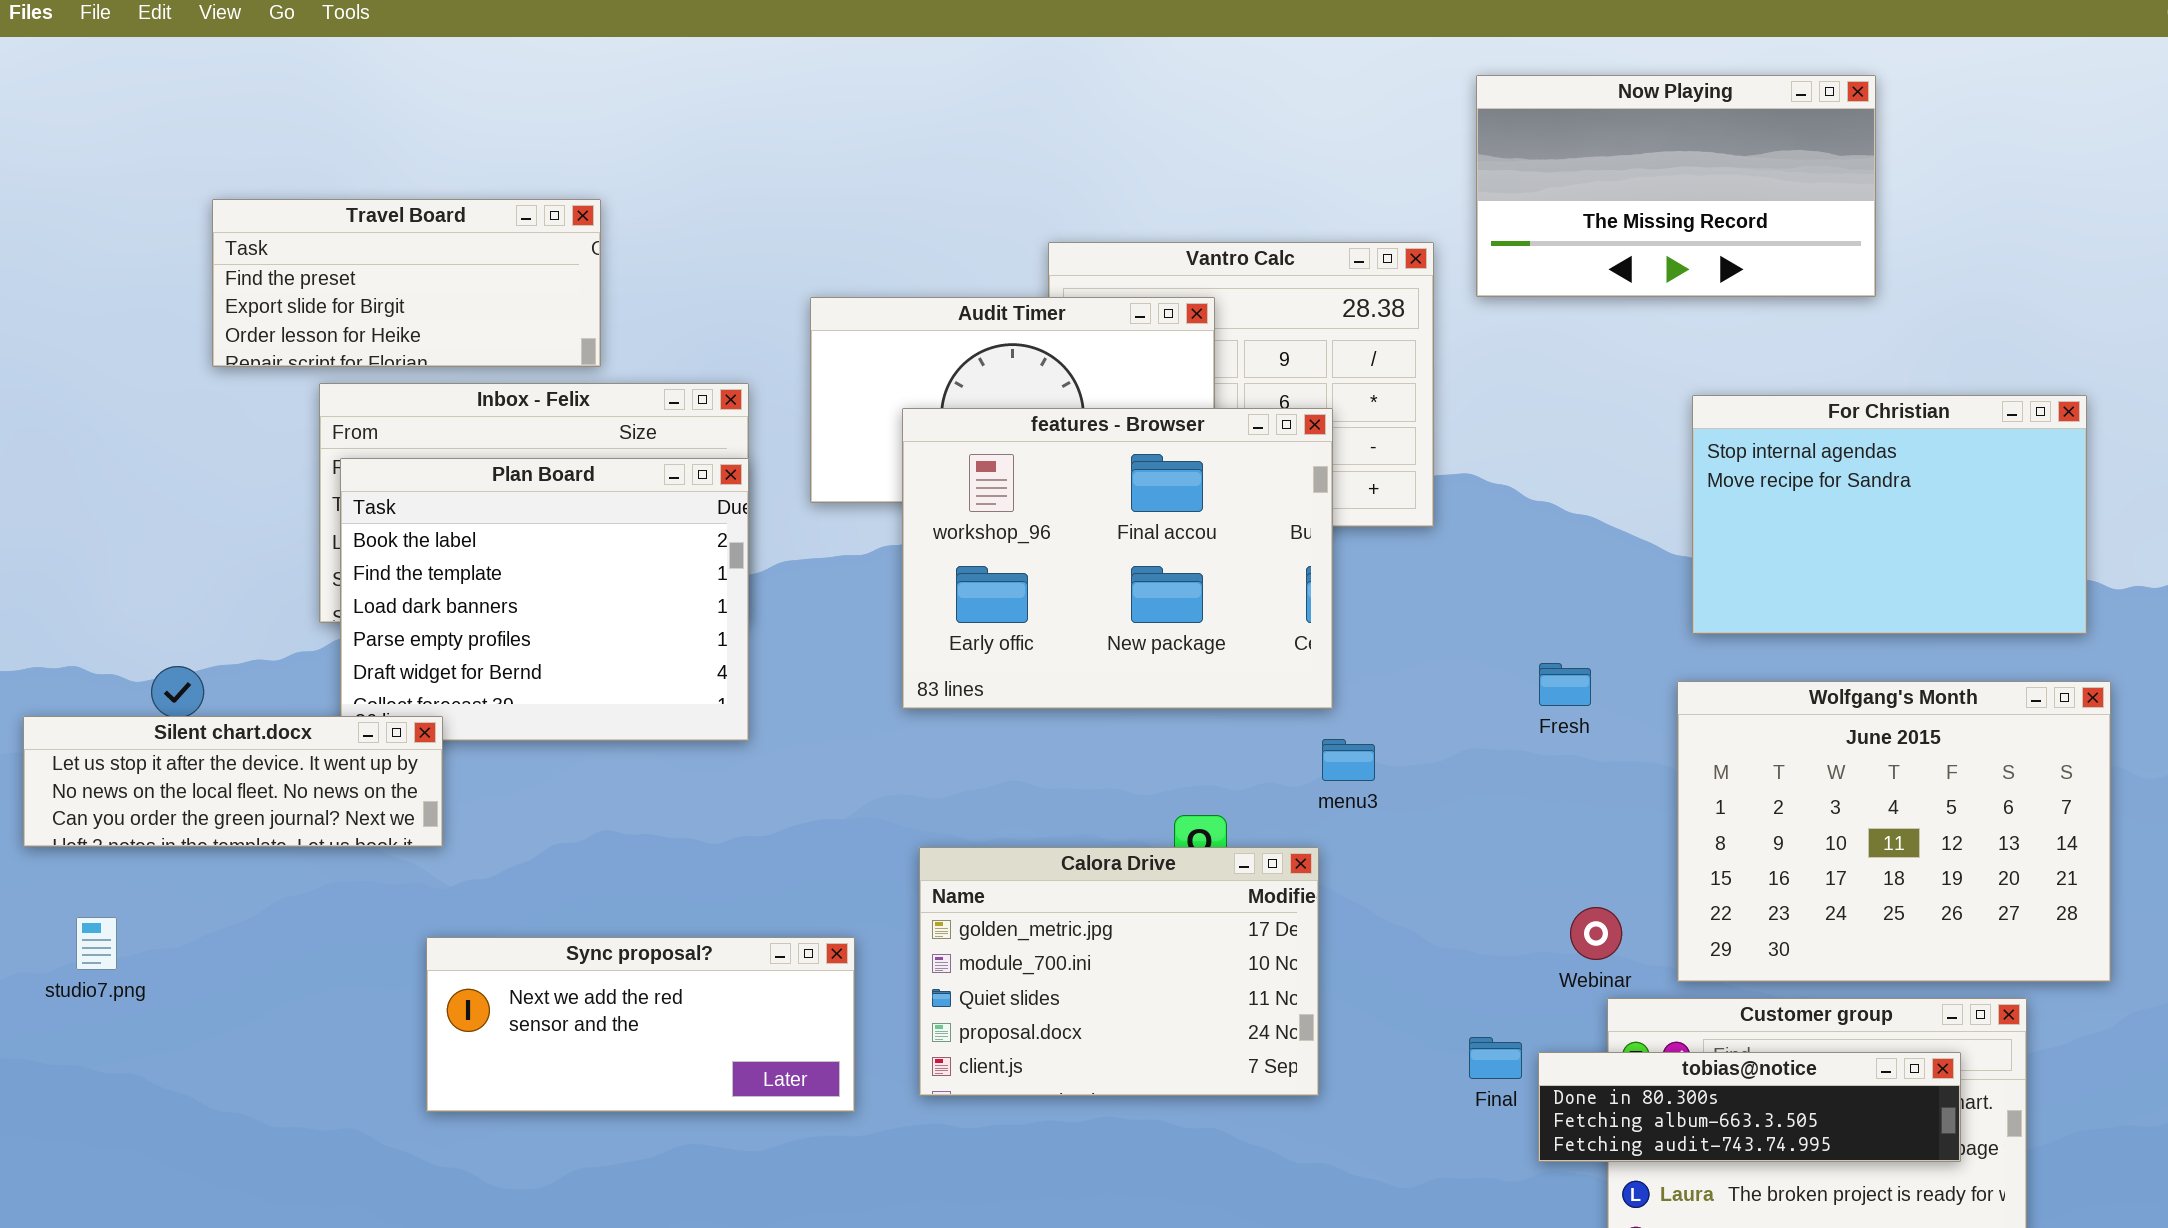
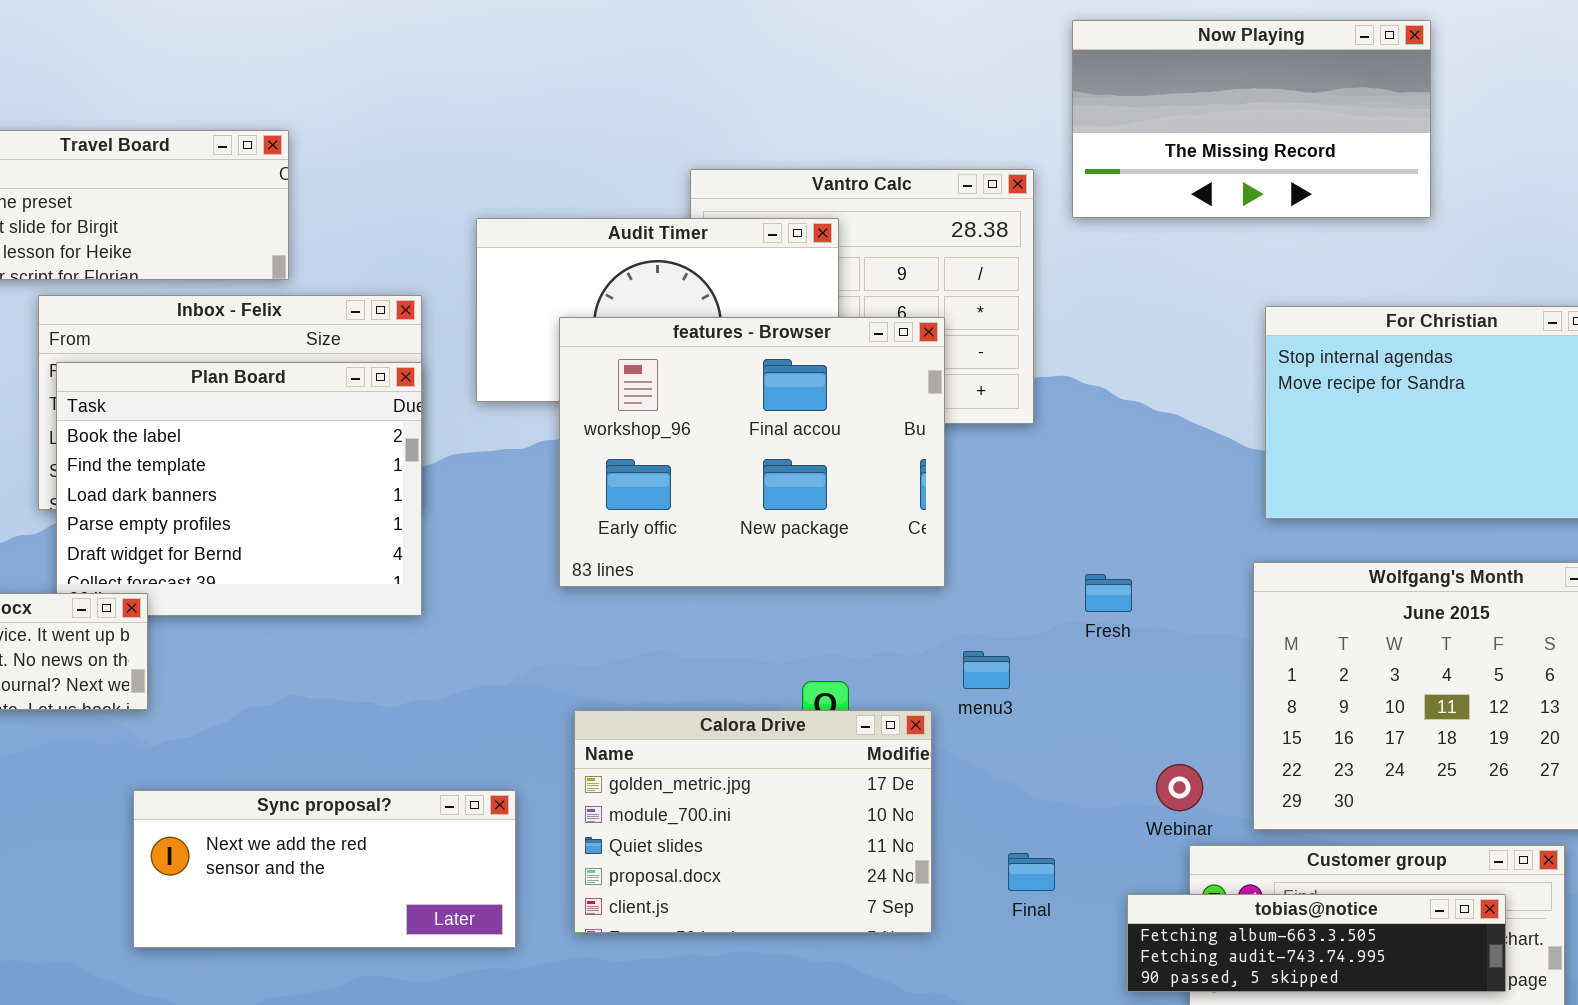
Fresh: [1539,663,1591,706] -> [1085,574,1132,612], moved
menu3: [1322,739,1375,781] -> [963,651,1010,689], moved
Final: [1469,1037,1522,1079] -> [1008,853,1055,891], moved
tobias@notice: [1538,1052,1961,1162] -> [1127,894,1506,992], scrolled down 1 row

